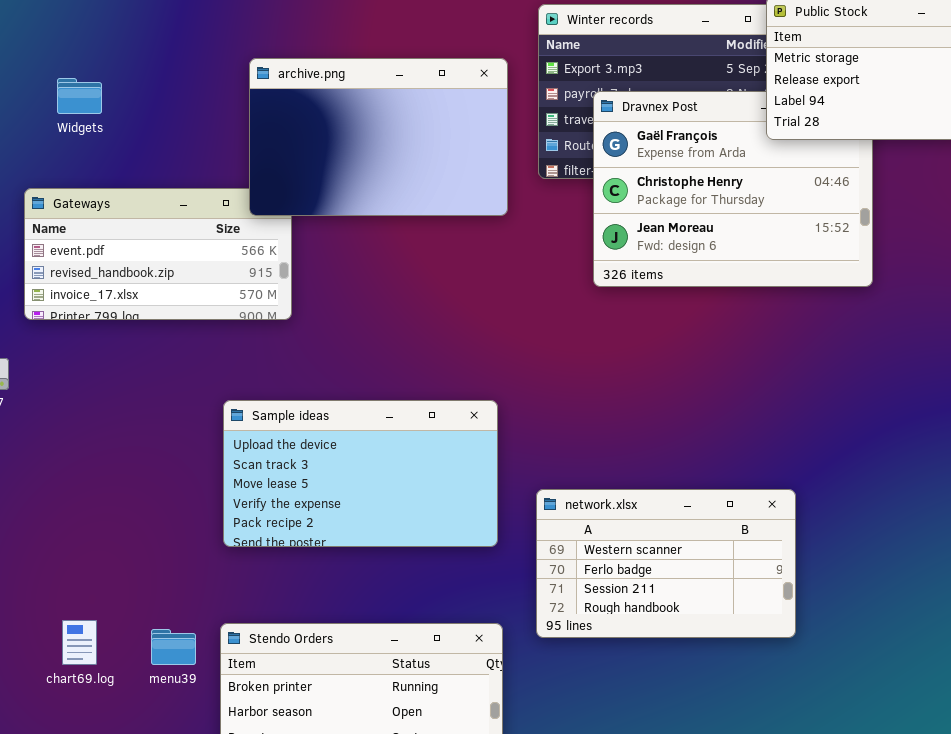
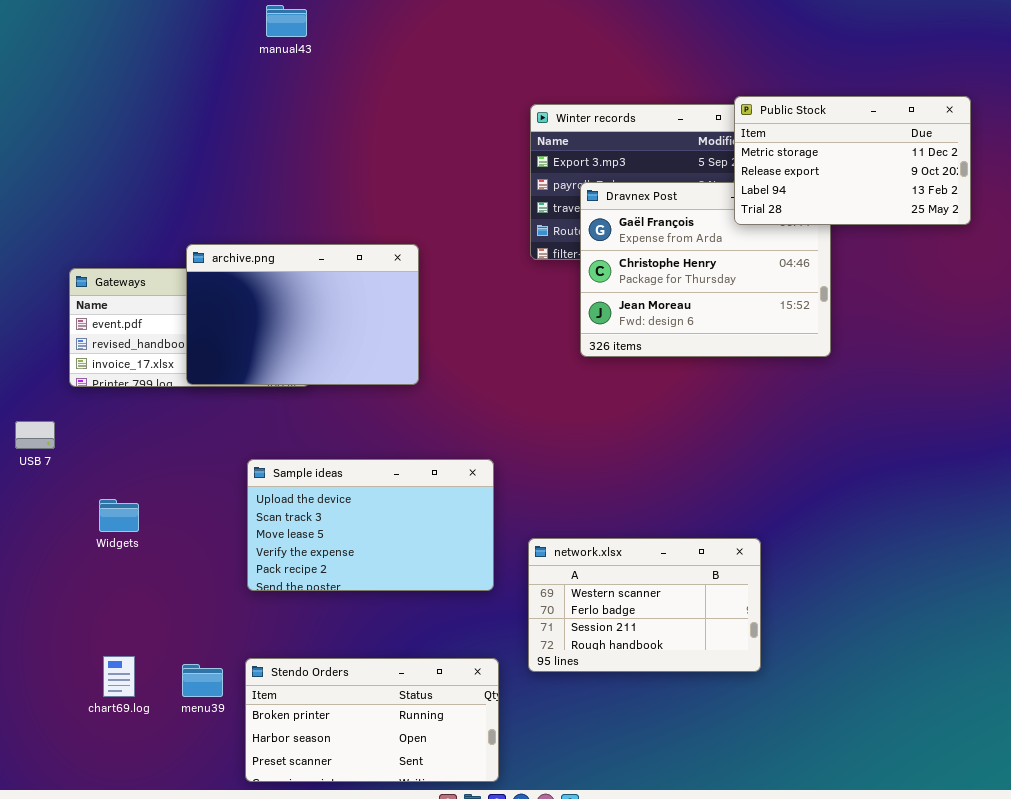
archive.png: [249,58,508,216] -> [186,244,419,385], moved
Widgets: [57,78,102,114] -> [99,499,139,532], moved

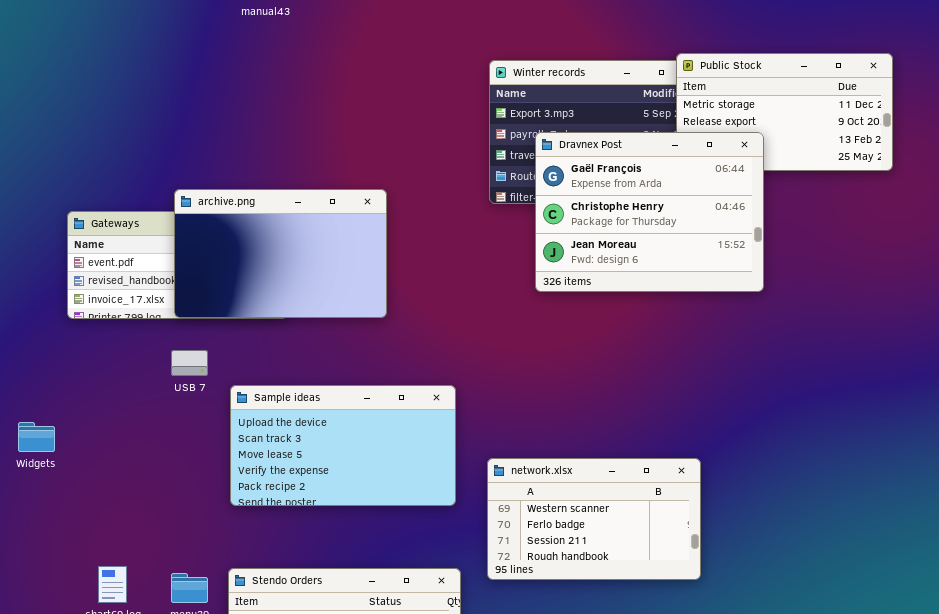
Dravnex Post: [580,182,831,357] -> [535,132,764,292], raised
USB 7: [15,421,55,449] -> [171,350,208,376], moved
Widgets: [99,499,139,532] -> [18,422,55,452], moved

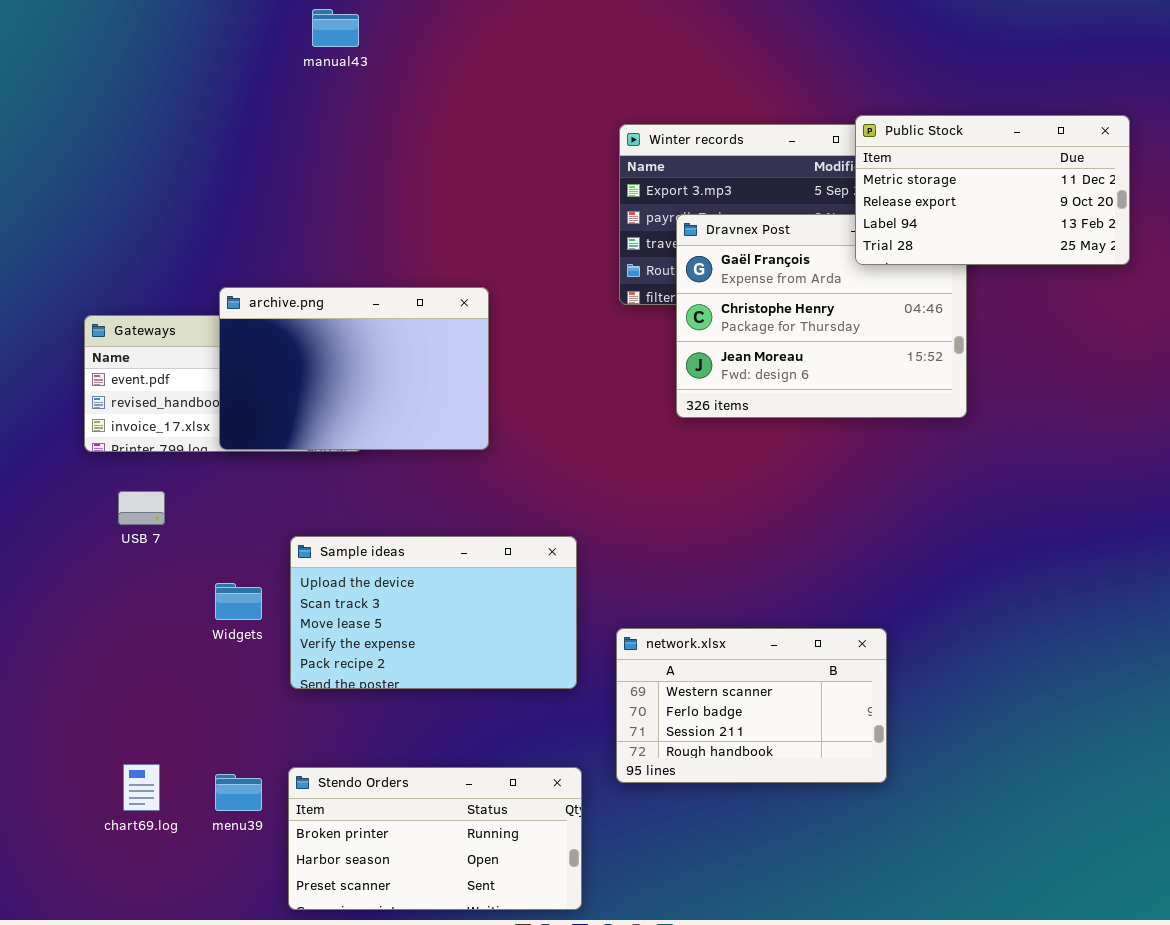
Public Stock: [676,53,893,171] -> [855,115,1130,265], raised
USB 7: [171,350,208,376] -> [118,491,165,525], moved
Widgets: [18,422,55,452] -> [215,583,262,620], moved

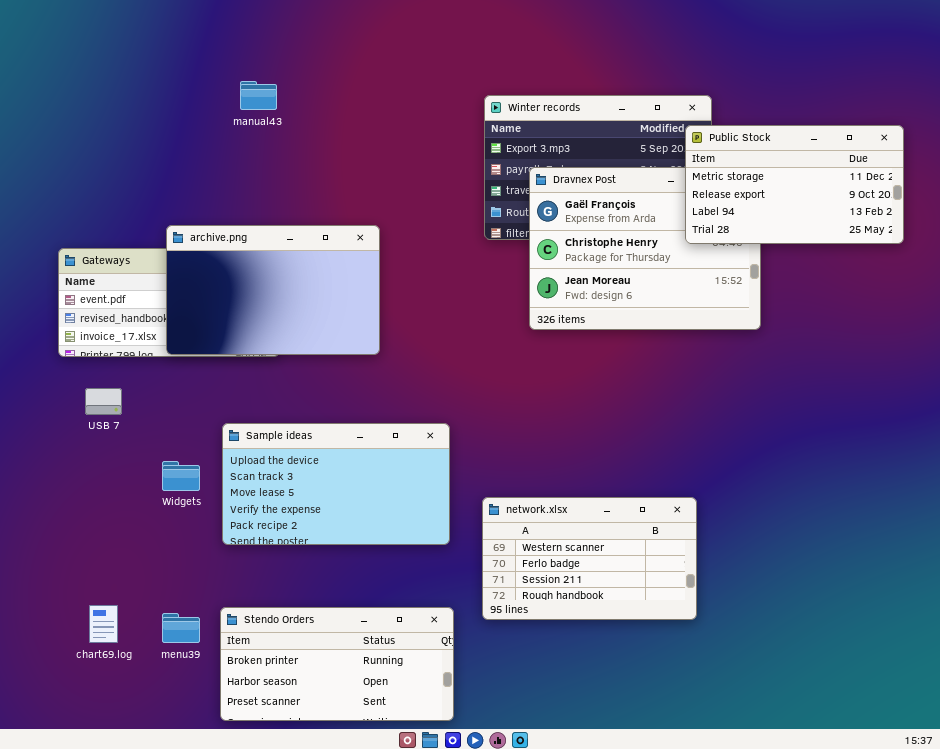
manual43: [312,9,359,47] -> [240,81,277,110], moved
Public Stock: [855,115,1130,265] -> [685,125,904,244], moved

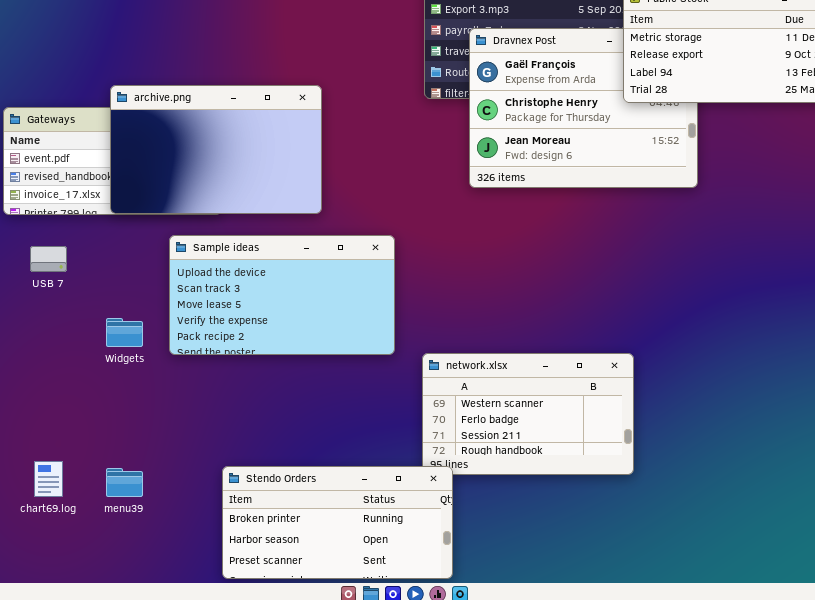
Sample ideas: [222,423,450,545] -> [169,235,395,355], moved
Stendo Orders: [220,607,454,721] -> [222,466,453,579], moved

